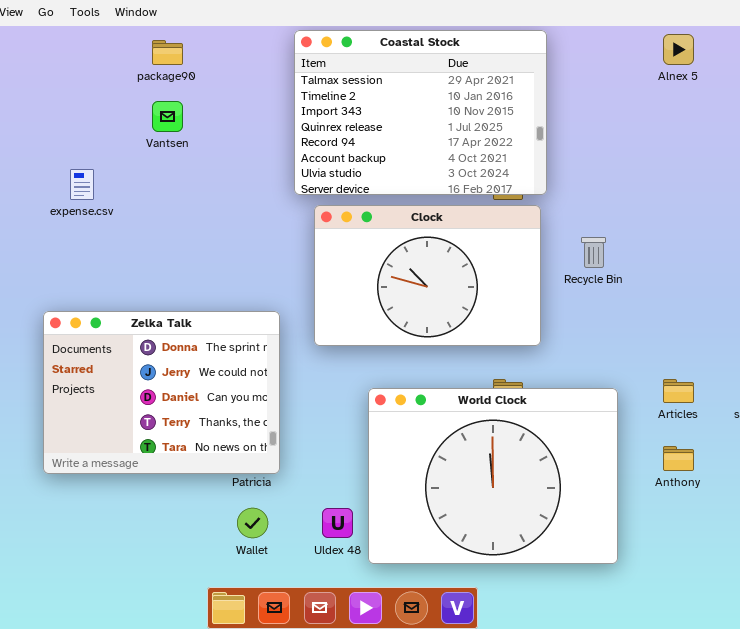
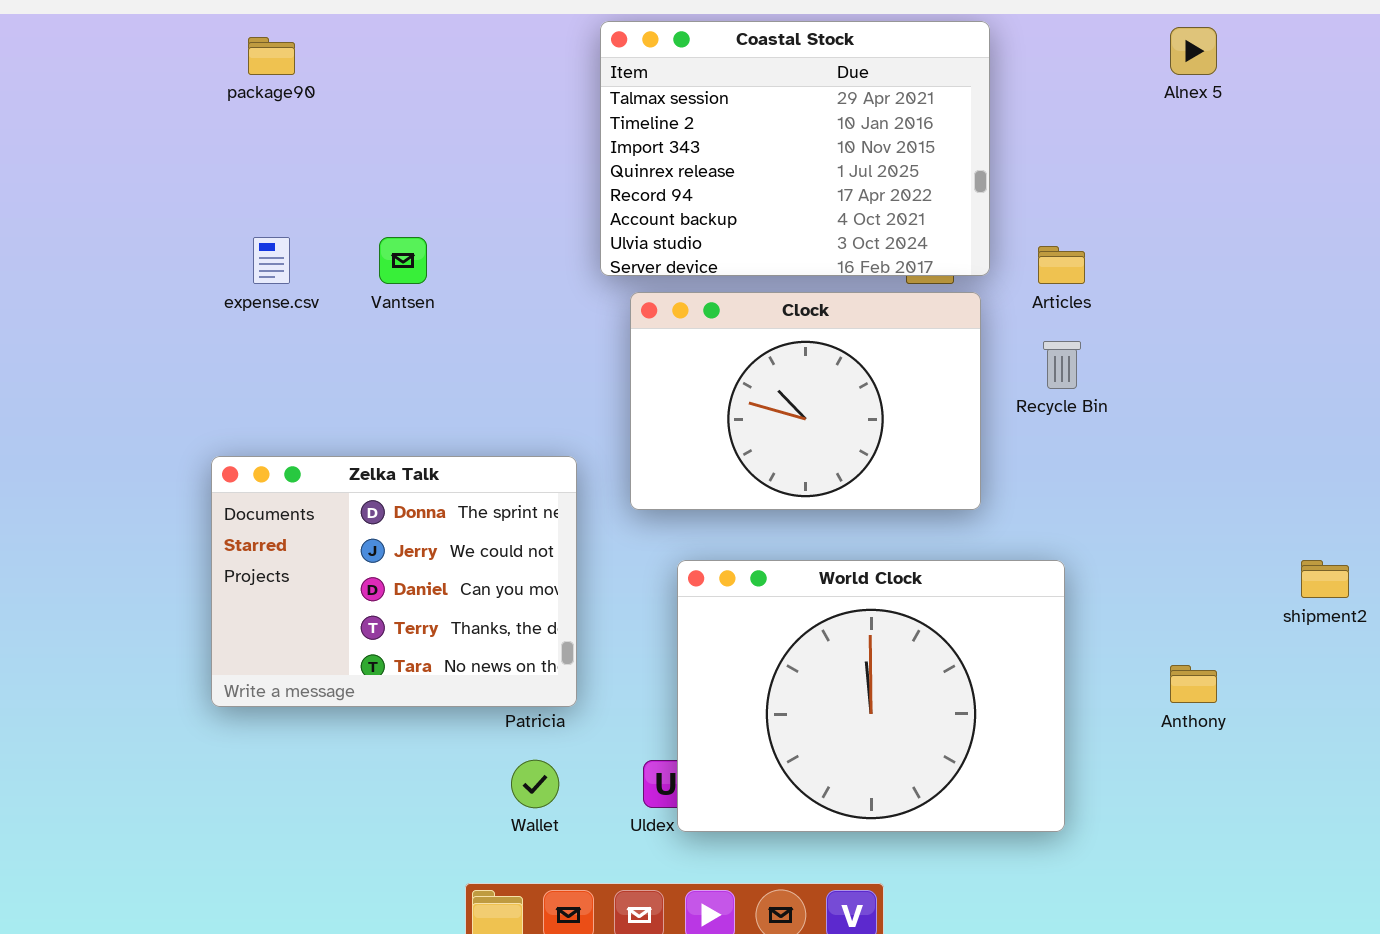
package90: [152,40,183,65] -> [248,37,295,75], moved
Vantsen: [152,101,183,132] -> [379,237,427,284], moved
Articles: [663,379,694,403] -> [1038,246,1085,284], moved
World Clock: [368,388,618,564] -> [677,560,1065,832], moved

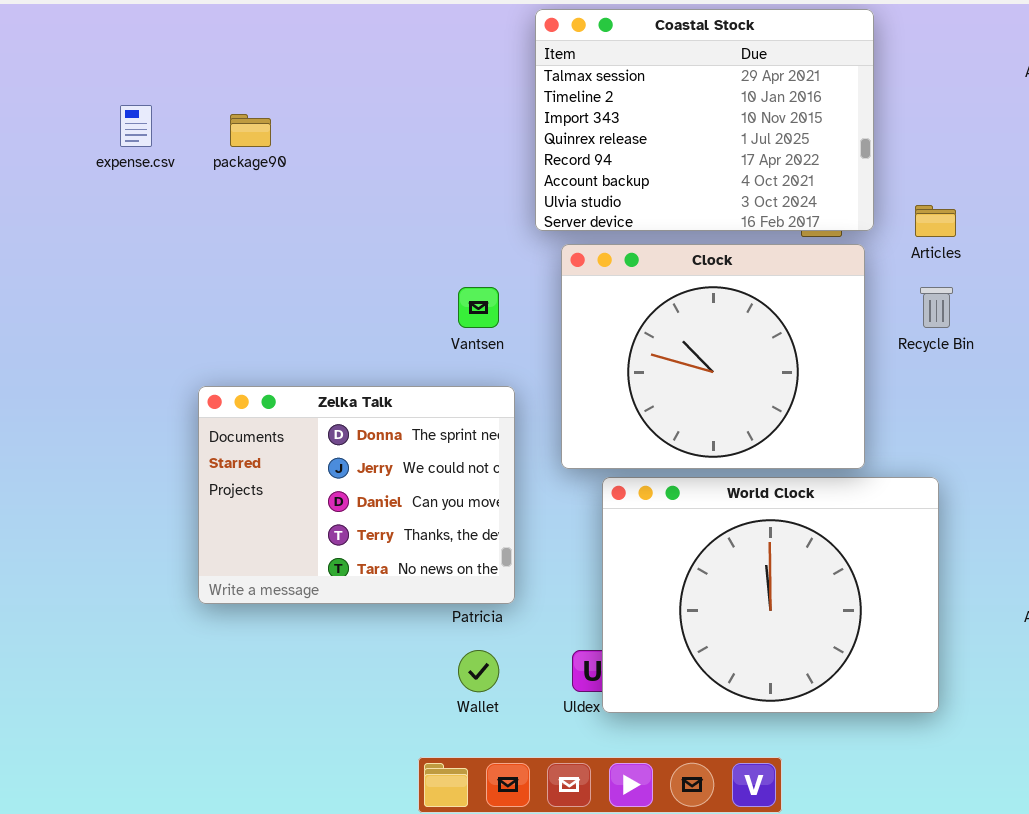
package90: [248,37,295,75] -> [230,114,271,147], moved
expense.csv: [253,237,290,284] -> [120,105,152,147], moved
Vantsen: [379,237,427,284] -> [458,287,499,328], moved
Clock: [630,292,981,510] -> [561,244,865,469], resized

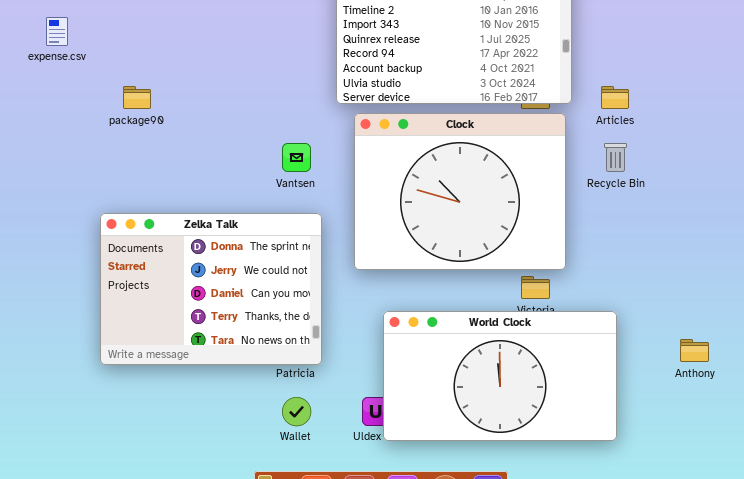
package90: [230,114,271,147] -> [123,86,151,109], moved
World Clock: [602,477,939,713] -> [383,311,617,441], resized

